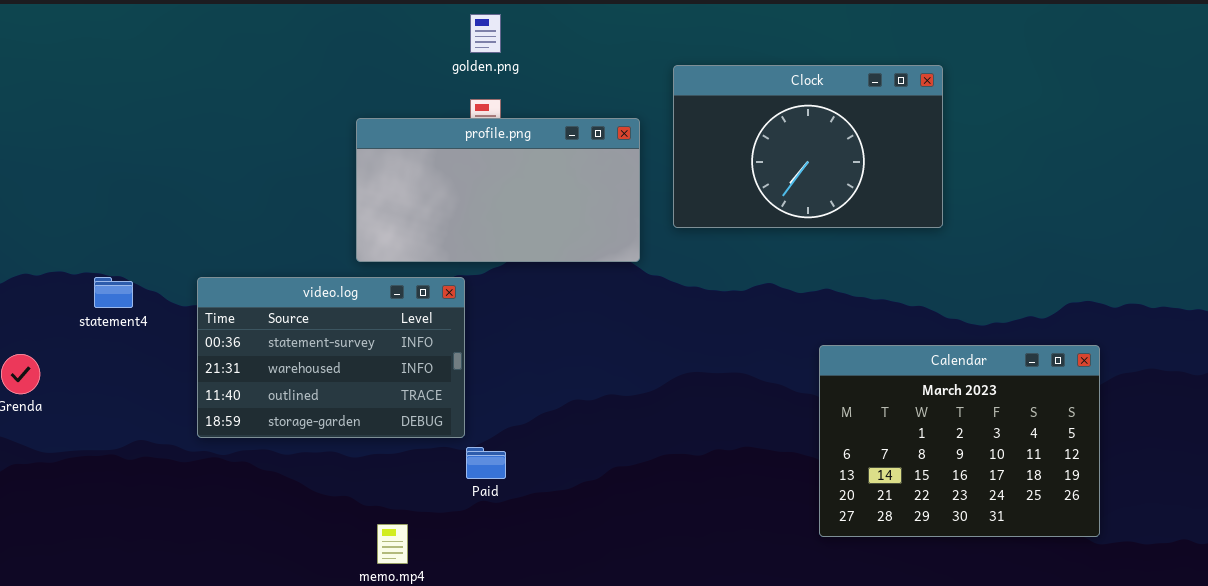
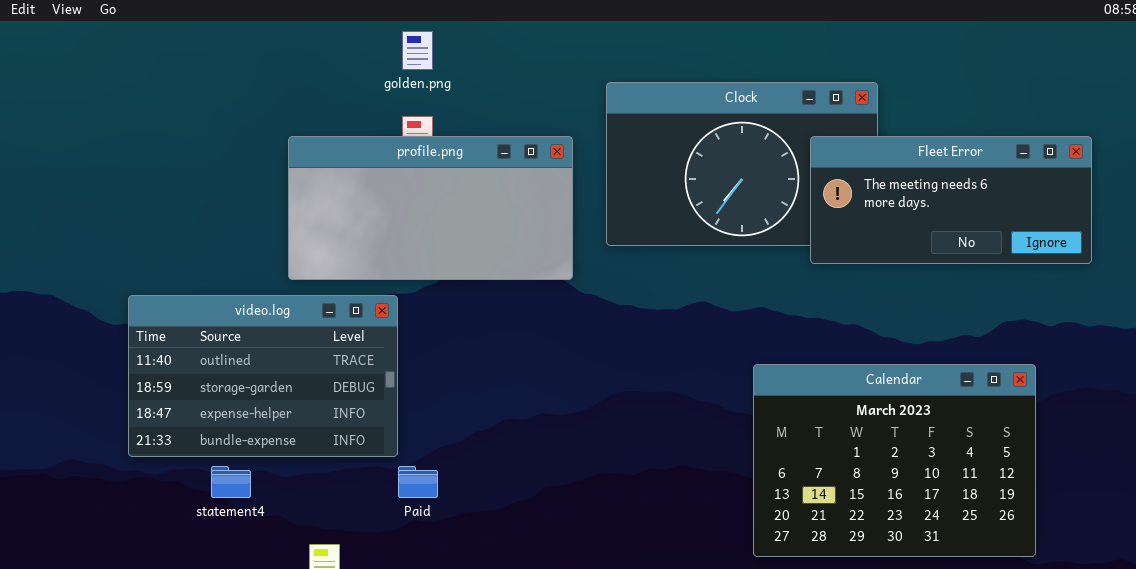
Fleet Error: none -> [810,136,1092,264], opened
statement4: [94,277,133,308] -> [211,466,251,498], moved
video.log: [197,277,465,438] -> [128,295,398,457], scrolled down 2 rows

